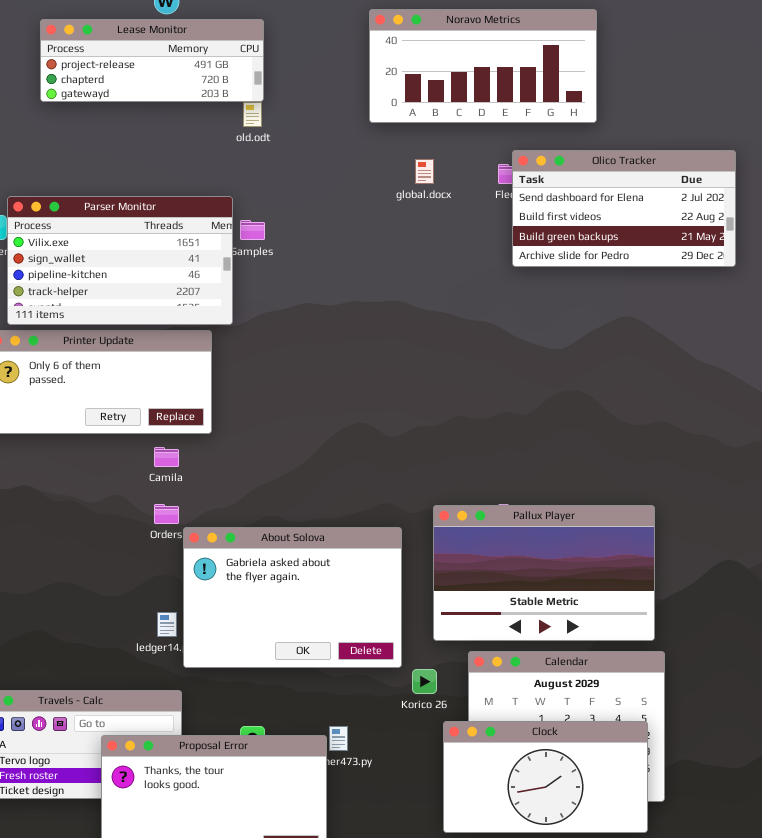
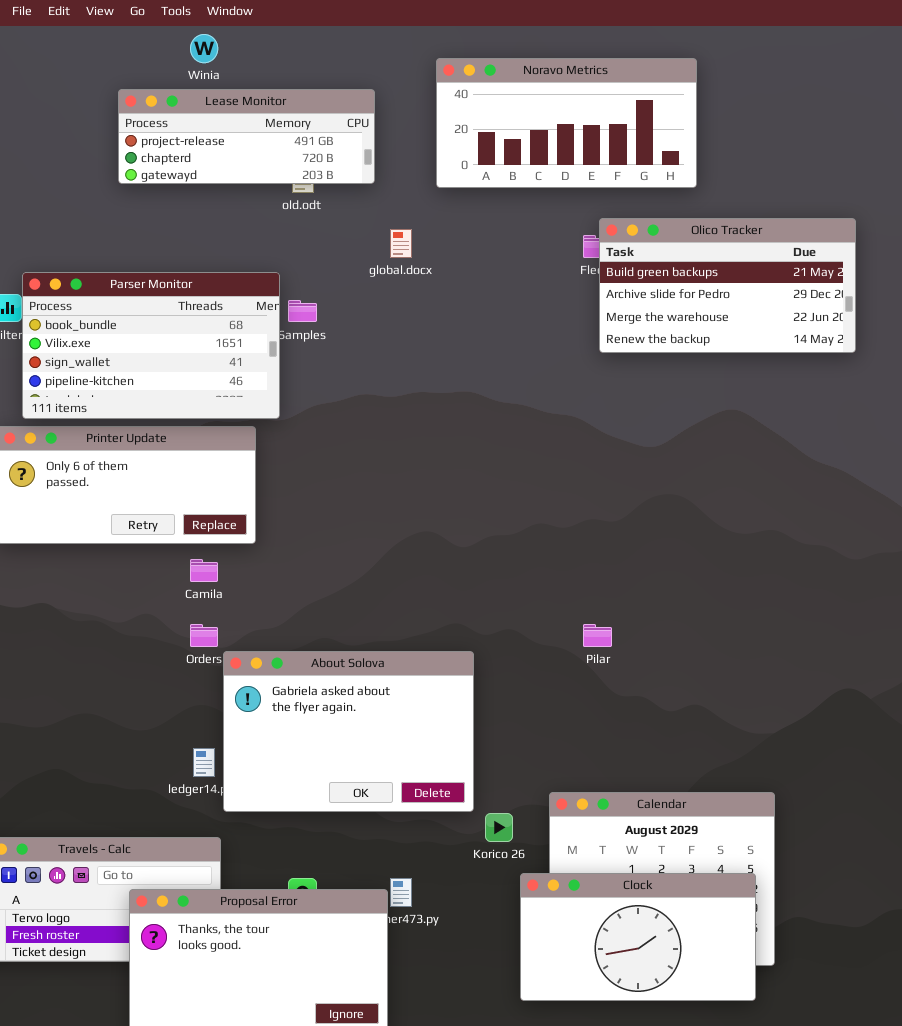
Lease Monitor: [40,19,264,102] -> [118,89,375,184], moved
Olico Tracker: [512,150,736,267] -> [599,218,856,353], scrolled down 2 rows
global.docx: [415,159,434,184] -> [390,229,412,258], moved
Parser Monitor: [7,196,233,325] -> [22,272,280,419], scrolled up 1 row
Pallux Player: [433,505,655,641] -> none, closed

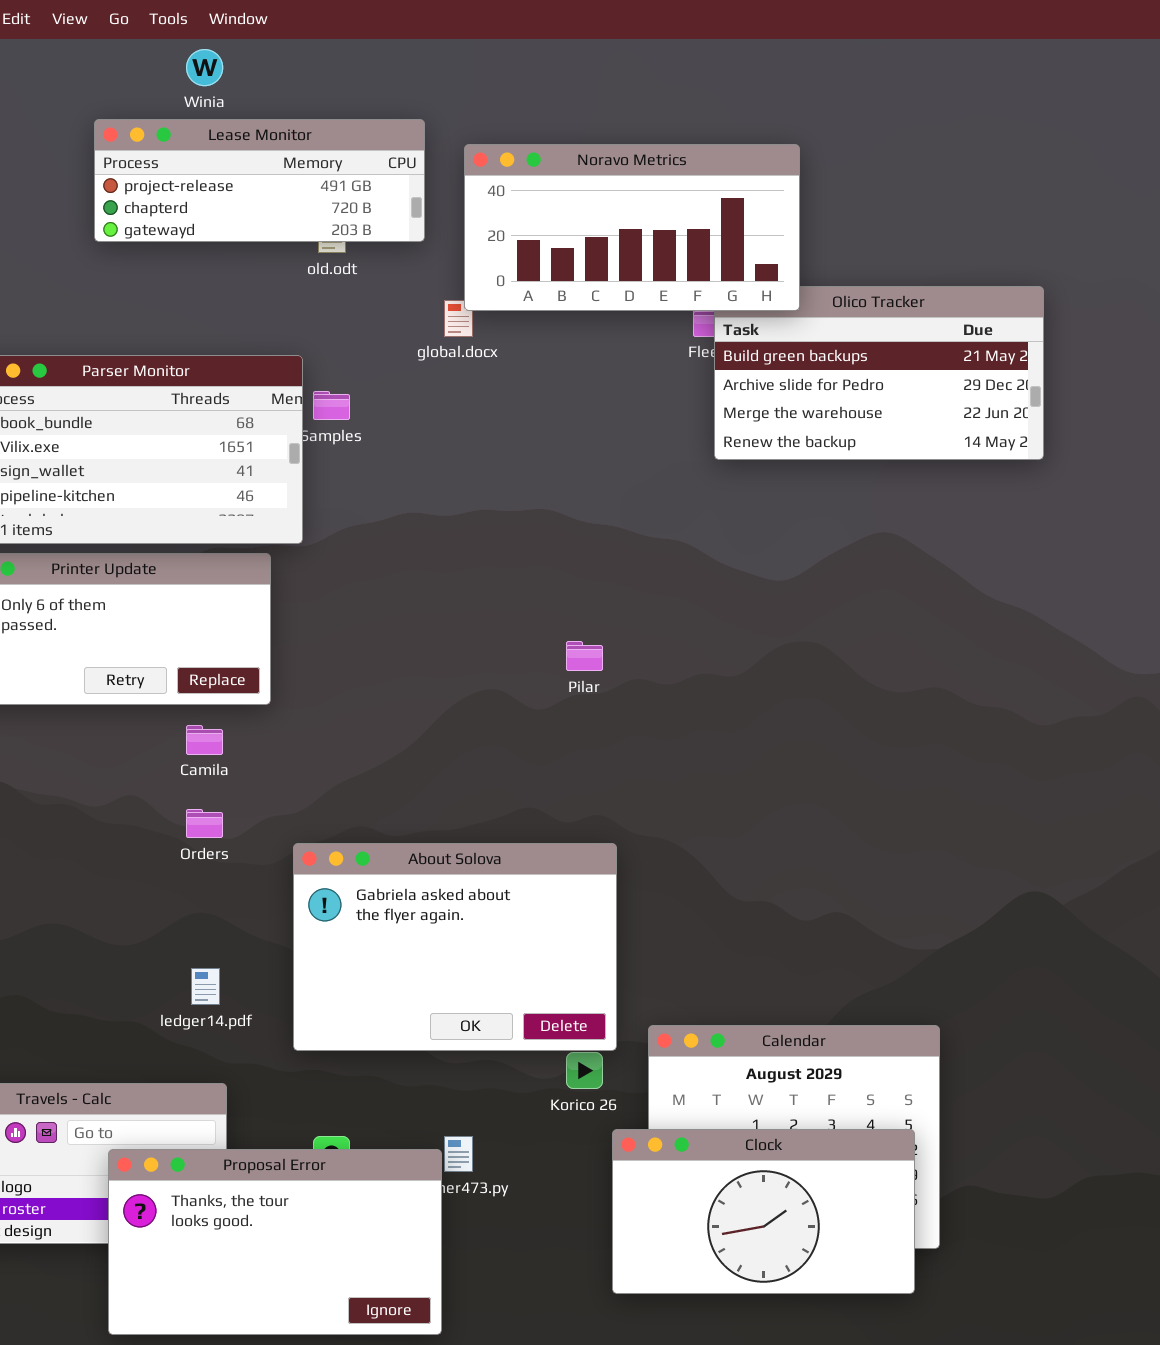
Noravo Metrics: [436,58,697,188] -> [464,144,800,311], moved
Pilar: [583,624,612,647] -> [566,641,603,671], moved
About Solova: [223,651,474,812] -> [293,843,617,1051], moved

